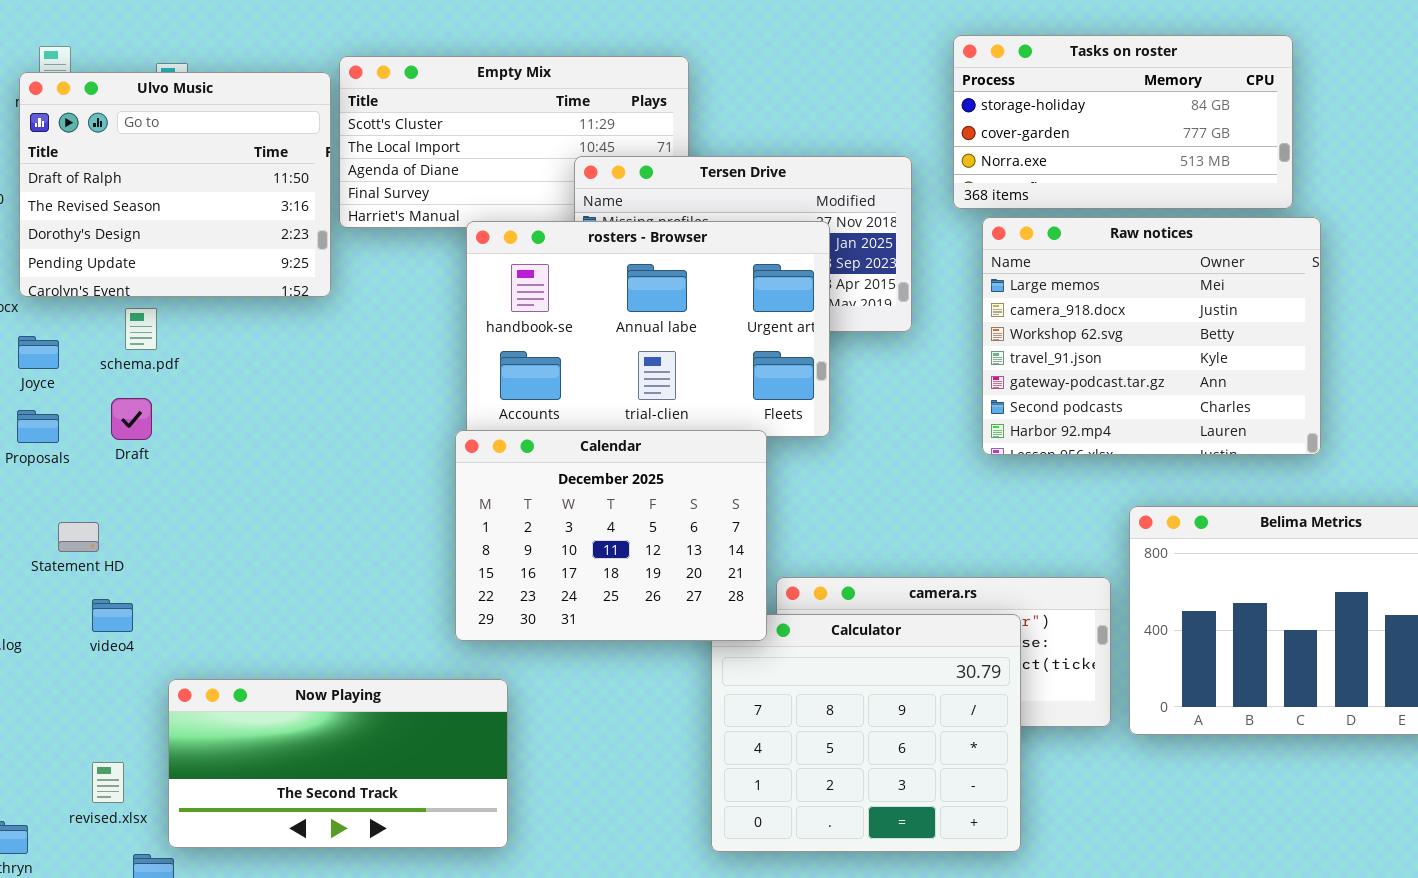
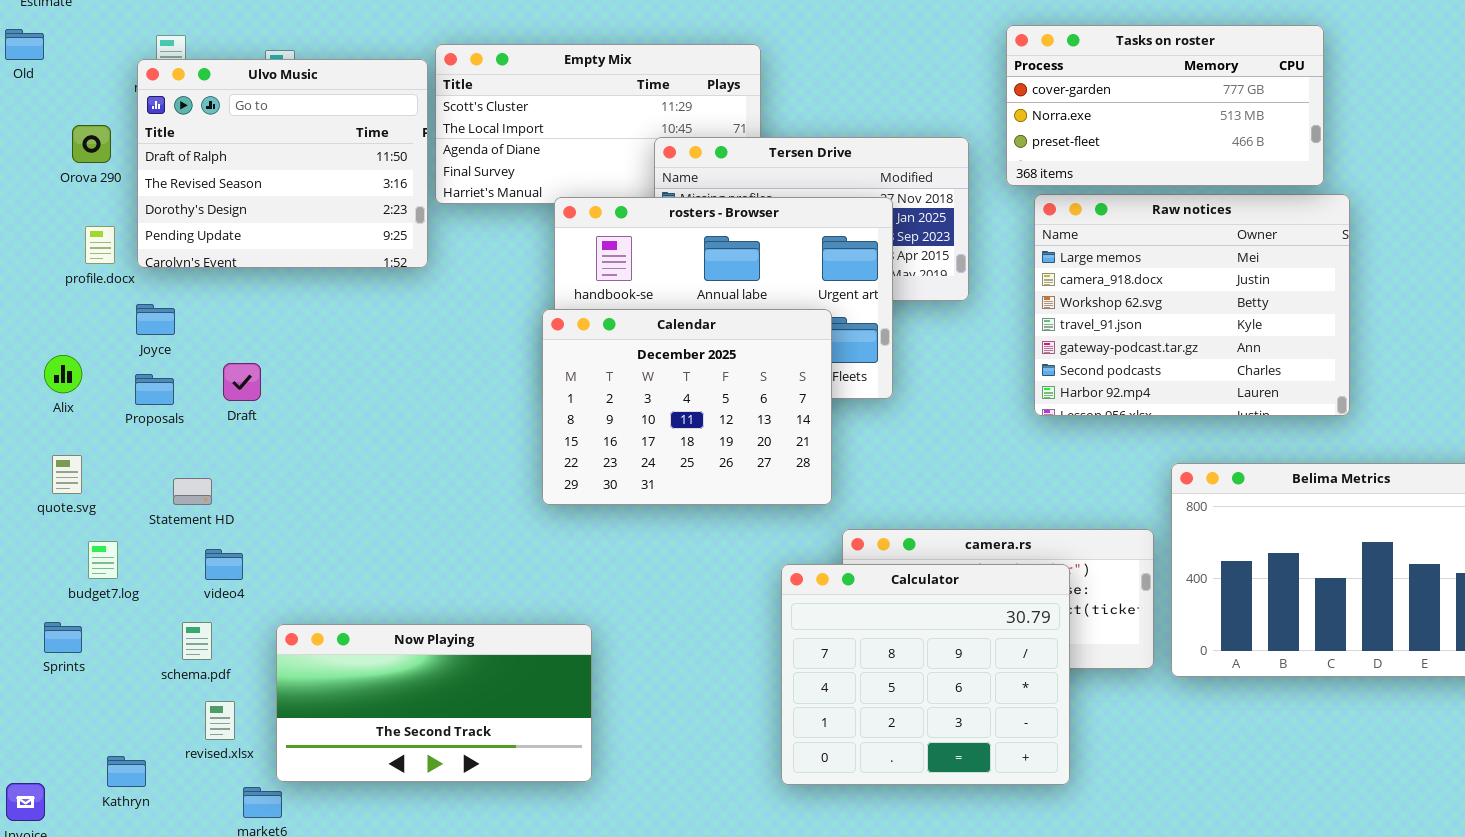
Tasks on roster: [953,35,1293,209] -> [1006,25,1324,186], scrolled down 1 row
schema.pdf: [125,308,157,350] -> [182,622,212,660], moved
Calendar: [455,430,767,641] -> [542,309,832,505], moved

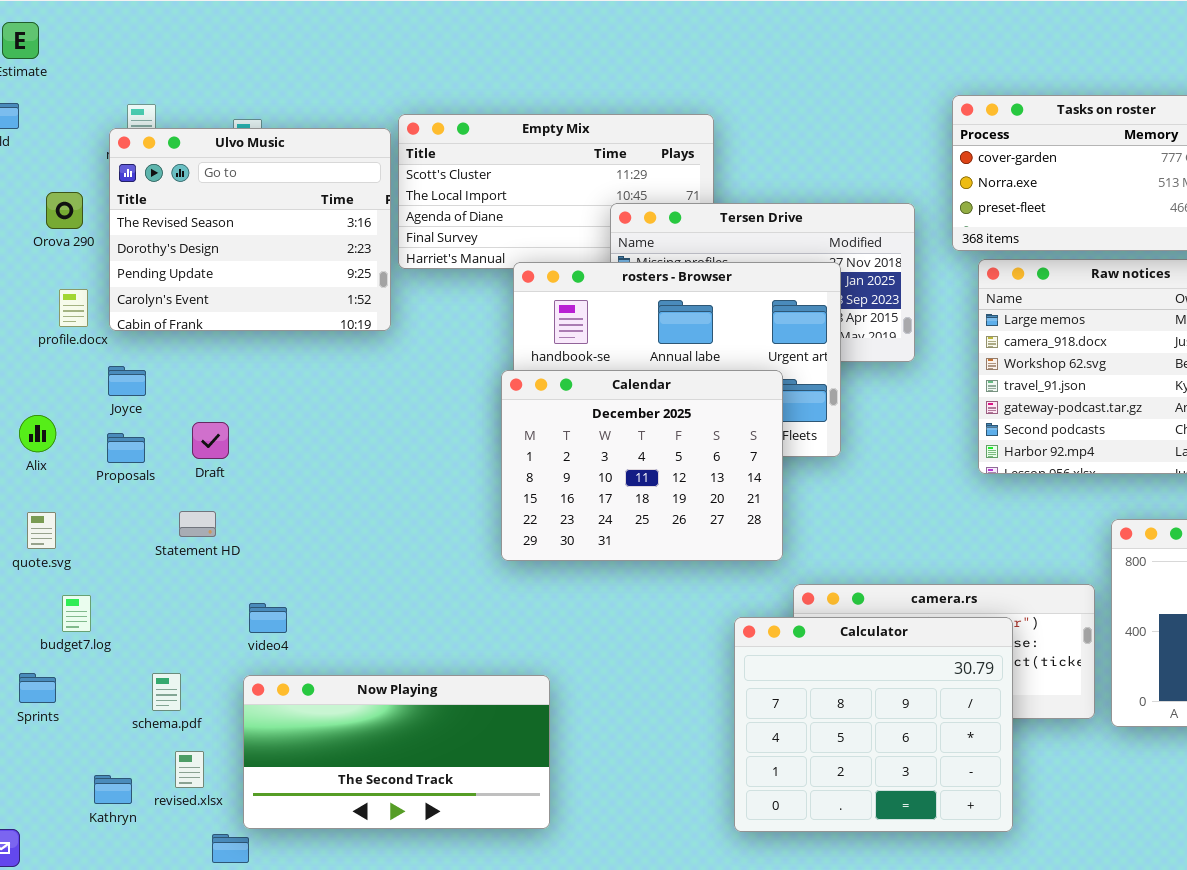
Ulvo Music: [137,59,428,268] -> [109,128,391,331], scrolled down 1 row
Statement HD: [173,478,212,505] -> [179,511,216,537], moved
video4: [205,549,243,580] -> [249,603,287,633], moved
Kathryn: [107,756,146,787] -> [94,775,132,804], moved

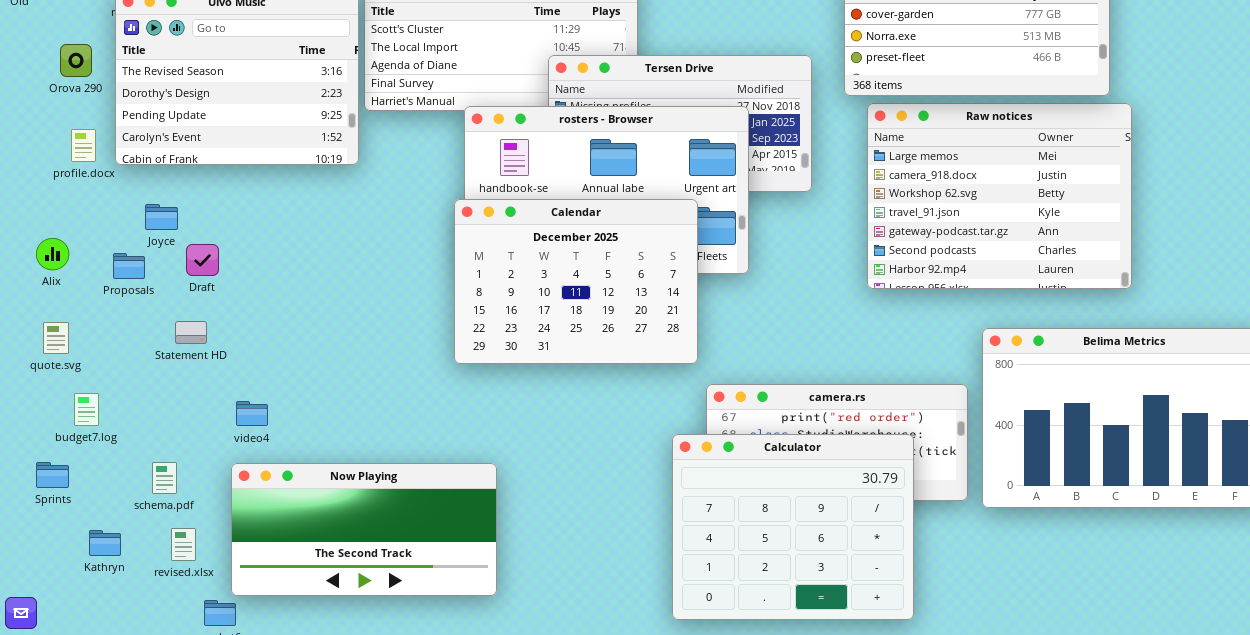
Joyce: [108,366,146,396] -> [145,204,178,230], moved
Calculator: [734,617,1013,832] -> [672,434,914,620], moved
Kathryn: [94,775,132,804] -> [89,530,121,556], moved

